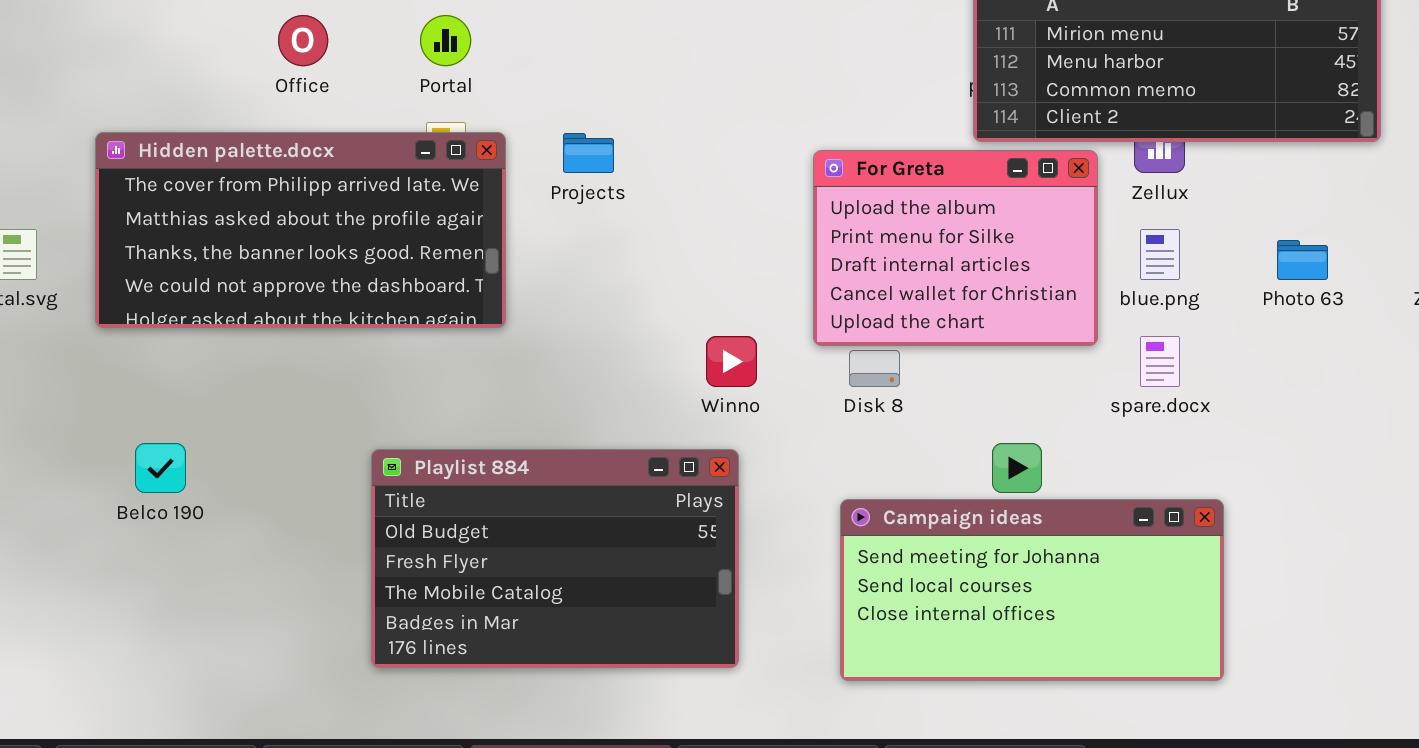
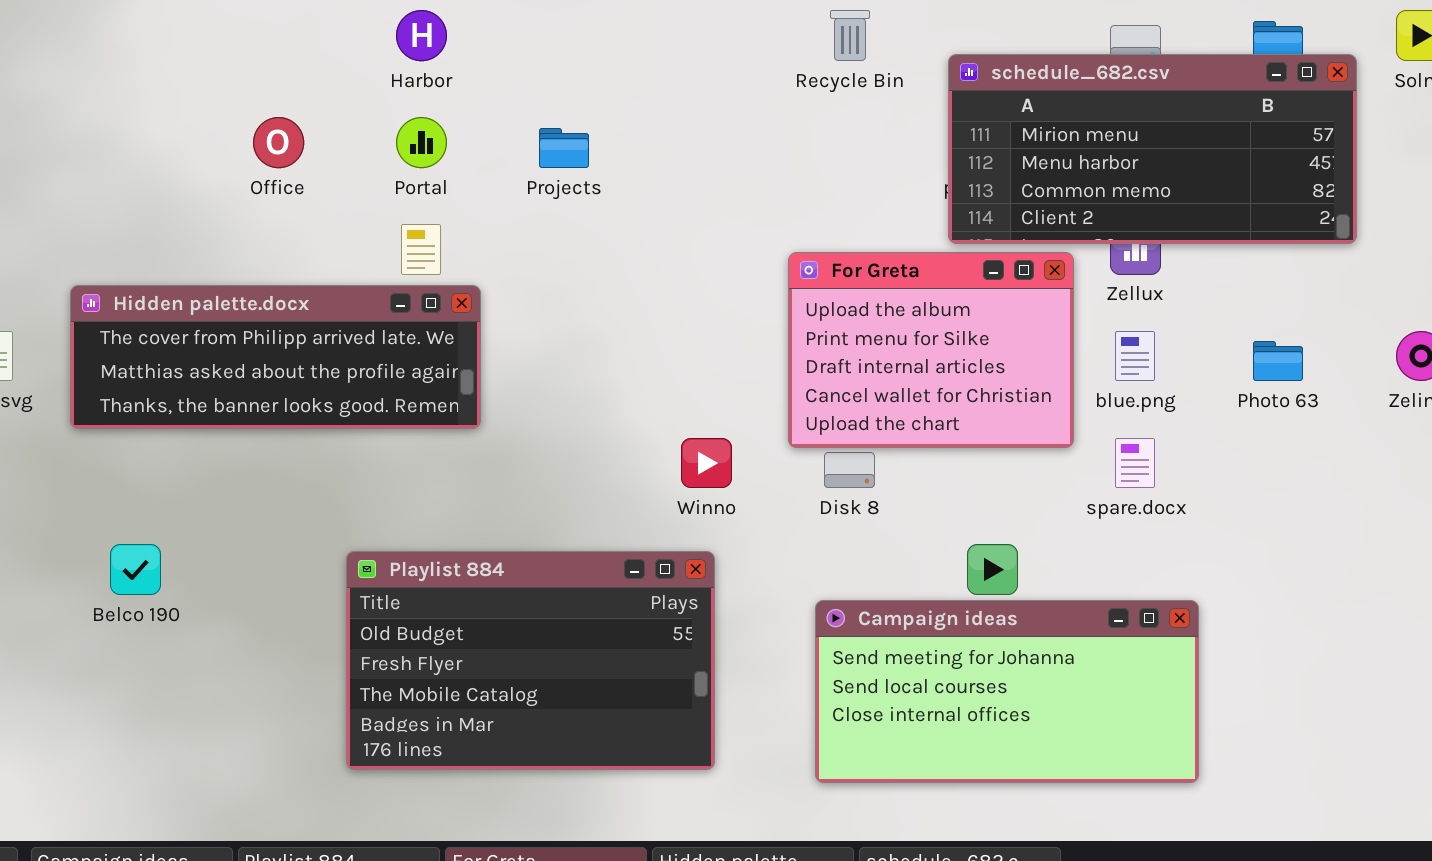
Hidden palette.docx: [95,132,506,328] -> [70,285,481,429], resized
Projects: [563,133,614,173] -> [539,128,589,168], moved

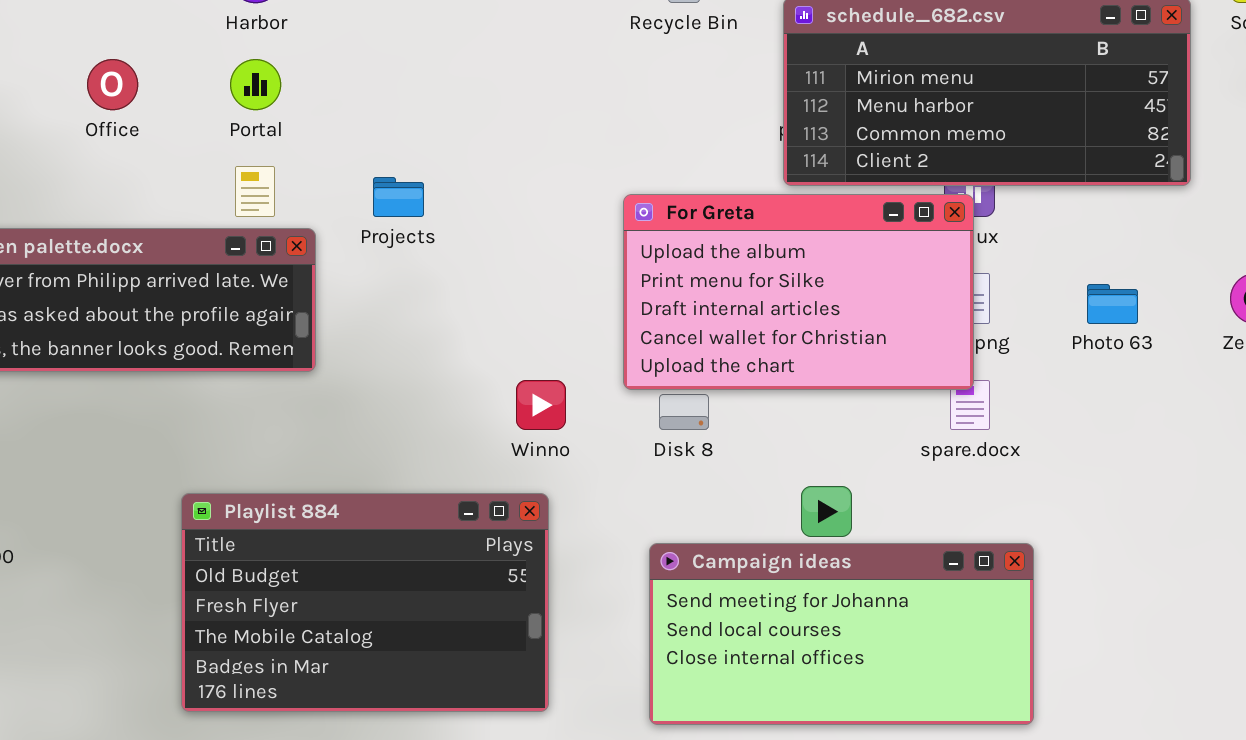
Projects: [539,128,589,168] -> [373,177,424,217], moved
For Greta: [788,252,1074,448] -> [623,194,974,390], resized

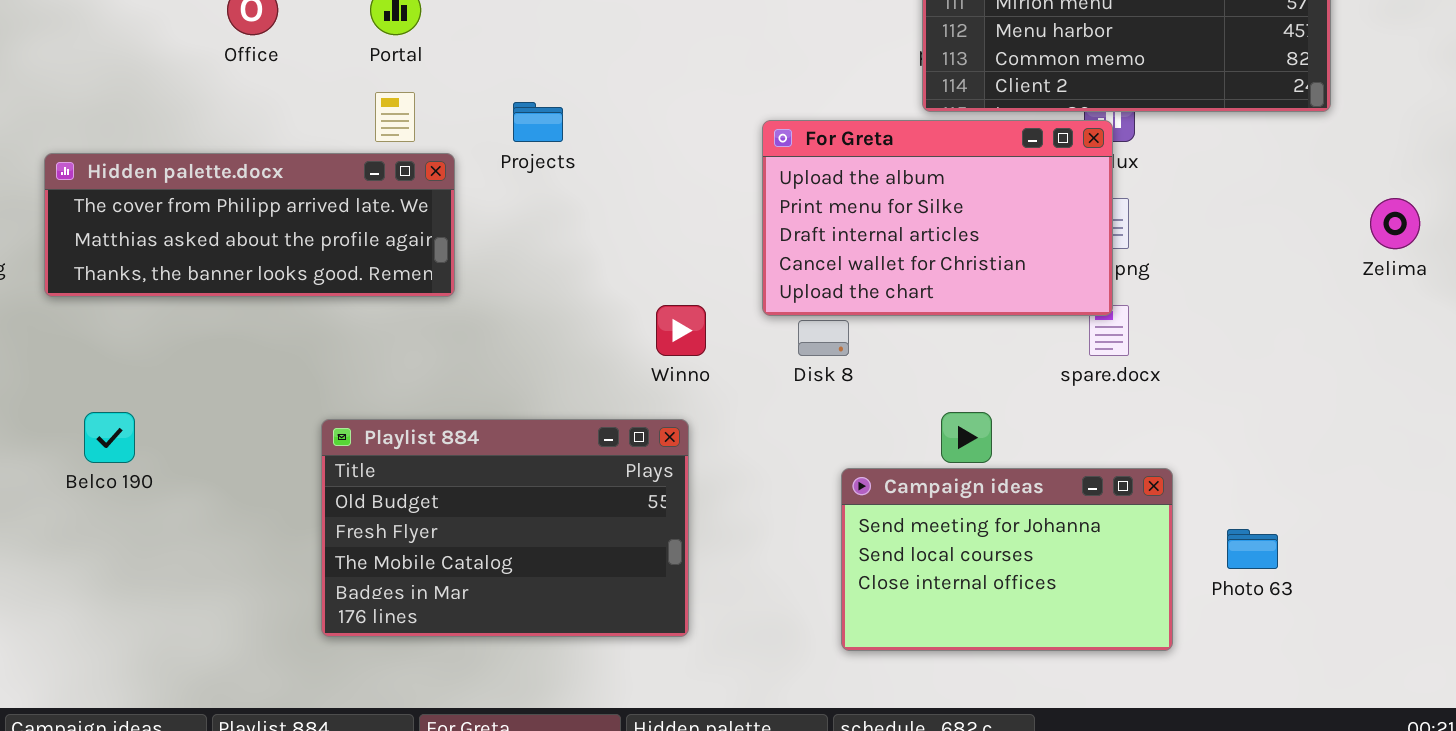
Photo 63: [1087,284,1138,324] -> [1227,529,1278,569], moved
Campaign ideas: [649,543,1034,725] -> [841,468,1173,651], resized

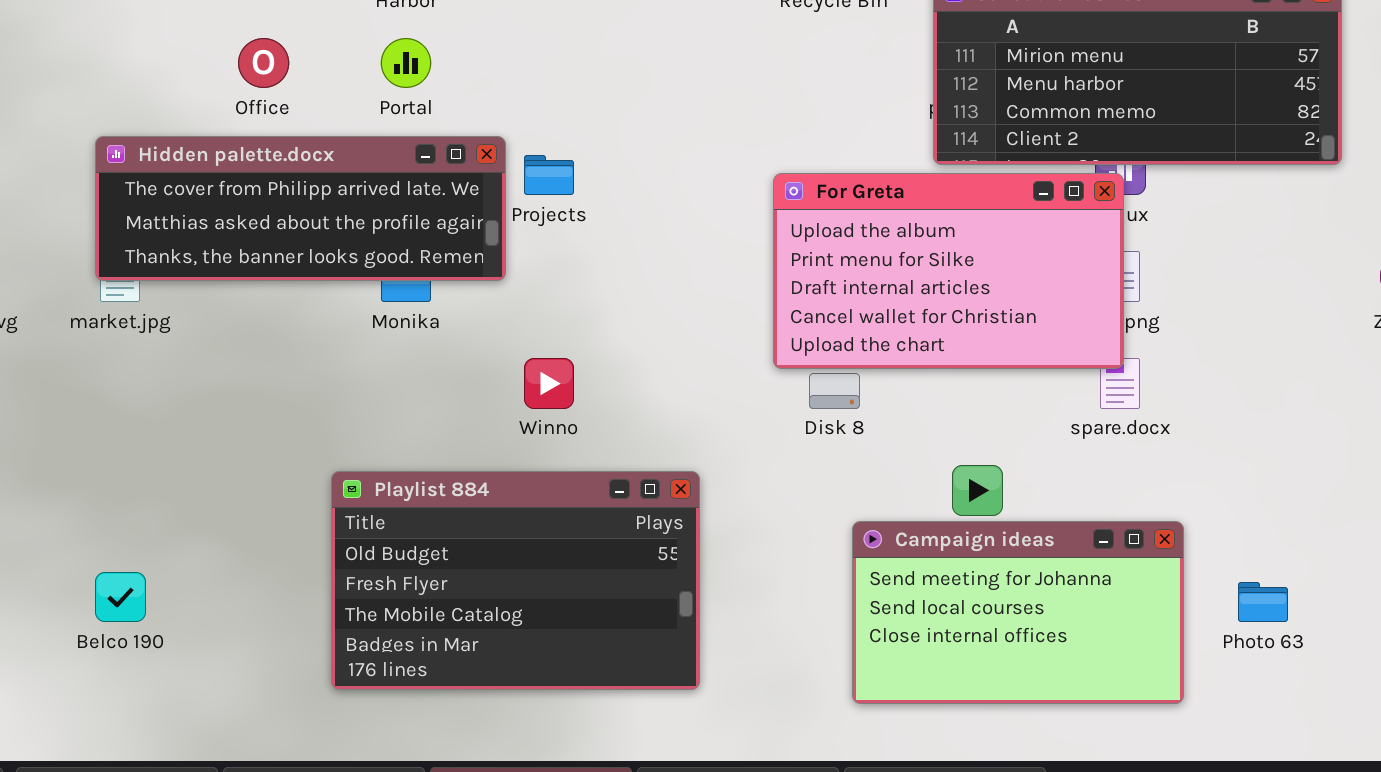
Hidden palette.docx: [44,153,455,297] -> [95,136,506,281], moved
Winno: [656,305,706,356] -> [524,358,574,409], moved
Belco 190: [84,412,135,463] -> [95,572,146,622], moved

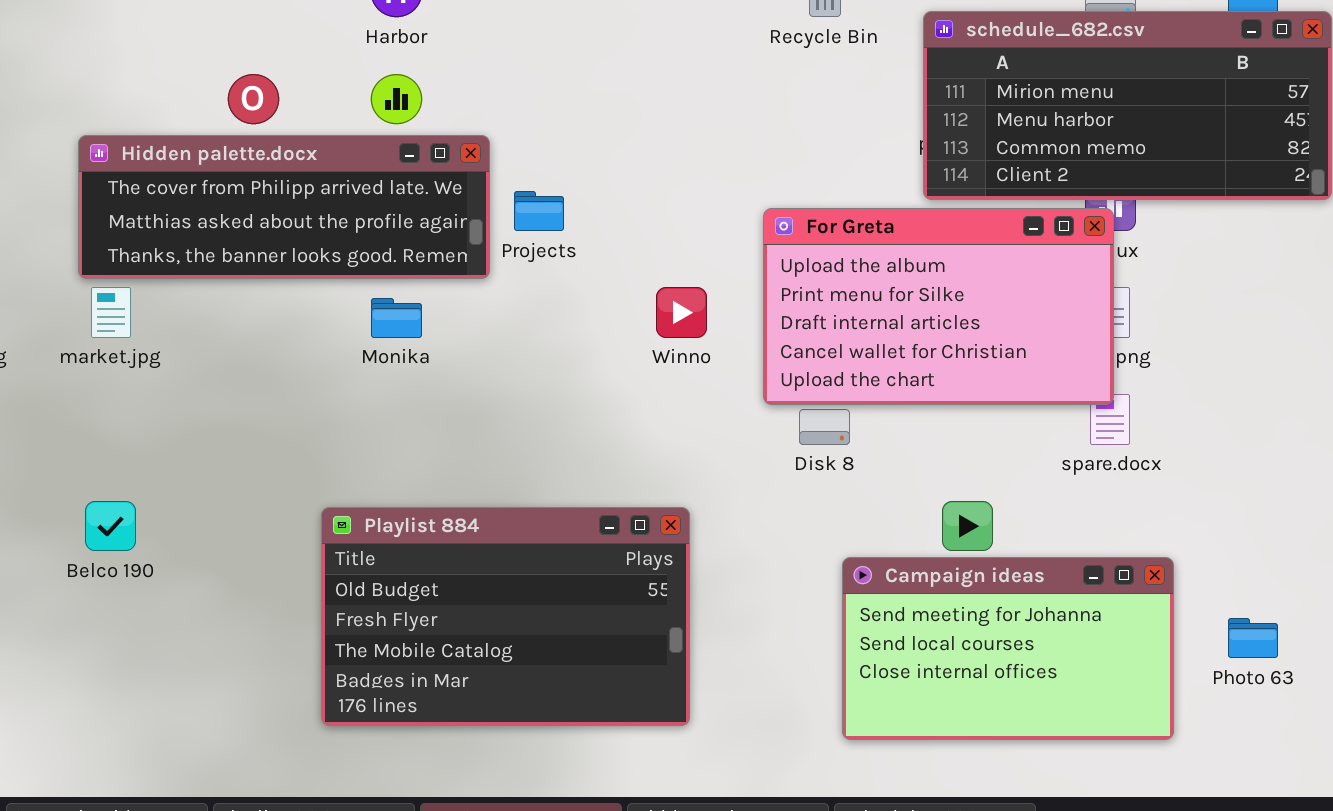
Hidden palette.docx: [95,136,506,281] -> [78,135,490,279], moved
Winno: [524,358,574,409] -> [656,287,707,338], moved
Belco 190: [95,572,146,622] -> [85,501,136,551], moved

